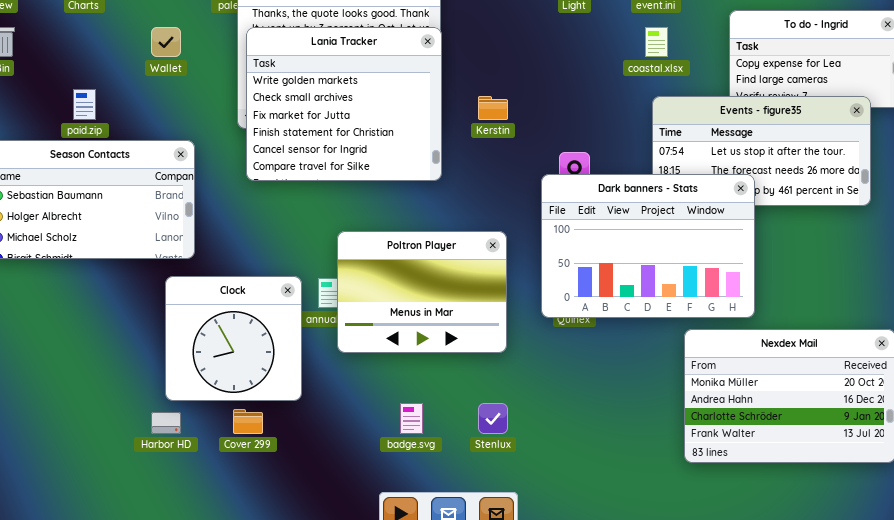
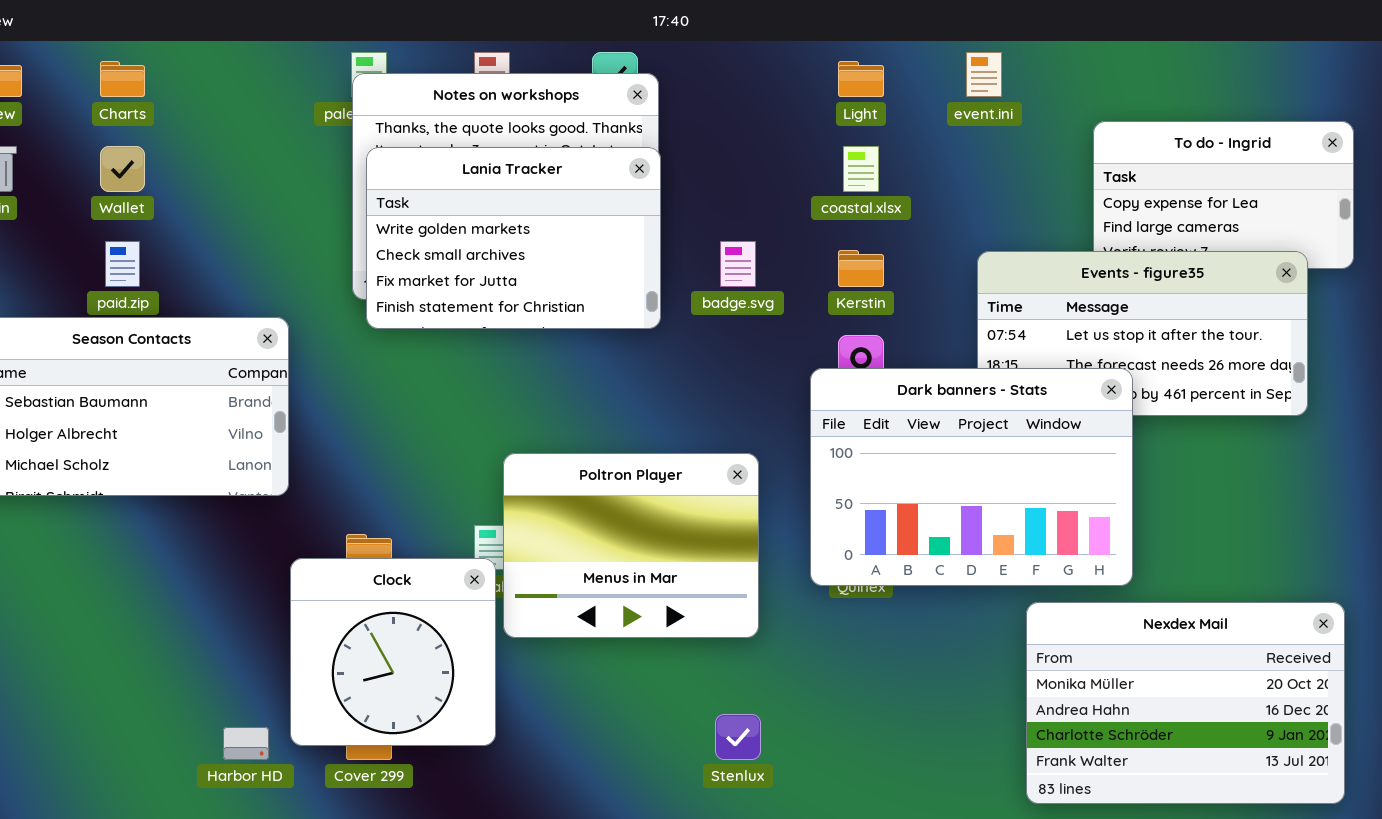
Wallet: [151,27,181,57] -> [100,146,145,192], moved
coastal.xlsx: [645,27,668,57] -> [843,146,879,192], moved
Lania Tracker: [246,27,442,181] -> [366,147,661,329], resized
Kerstin: [478,96,508,120] -> [838,250,884,287], moved
Clock: [165,276,302,401] -> [290,558,496,746], moved
badge.svg: [400,403,423,434] -> [720,241,756,287], moved

